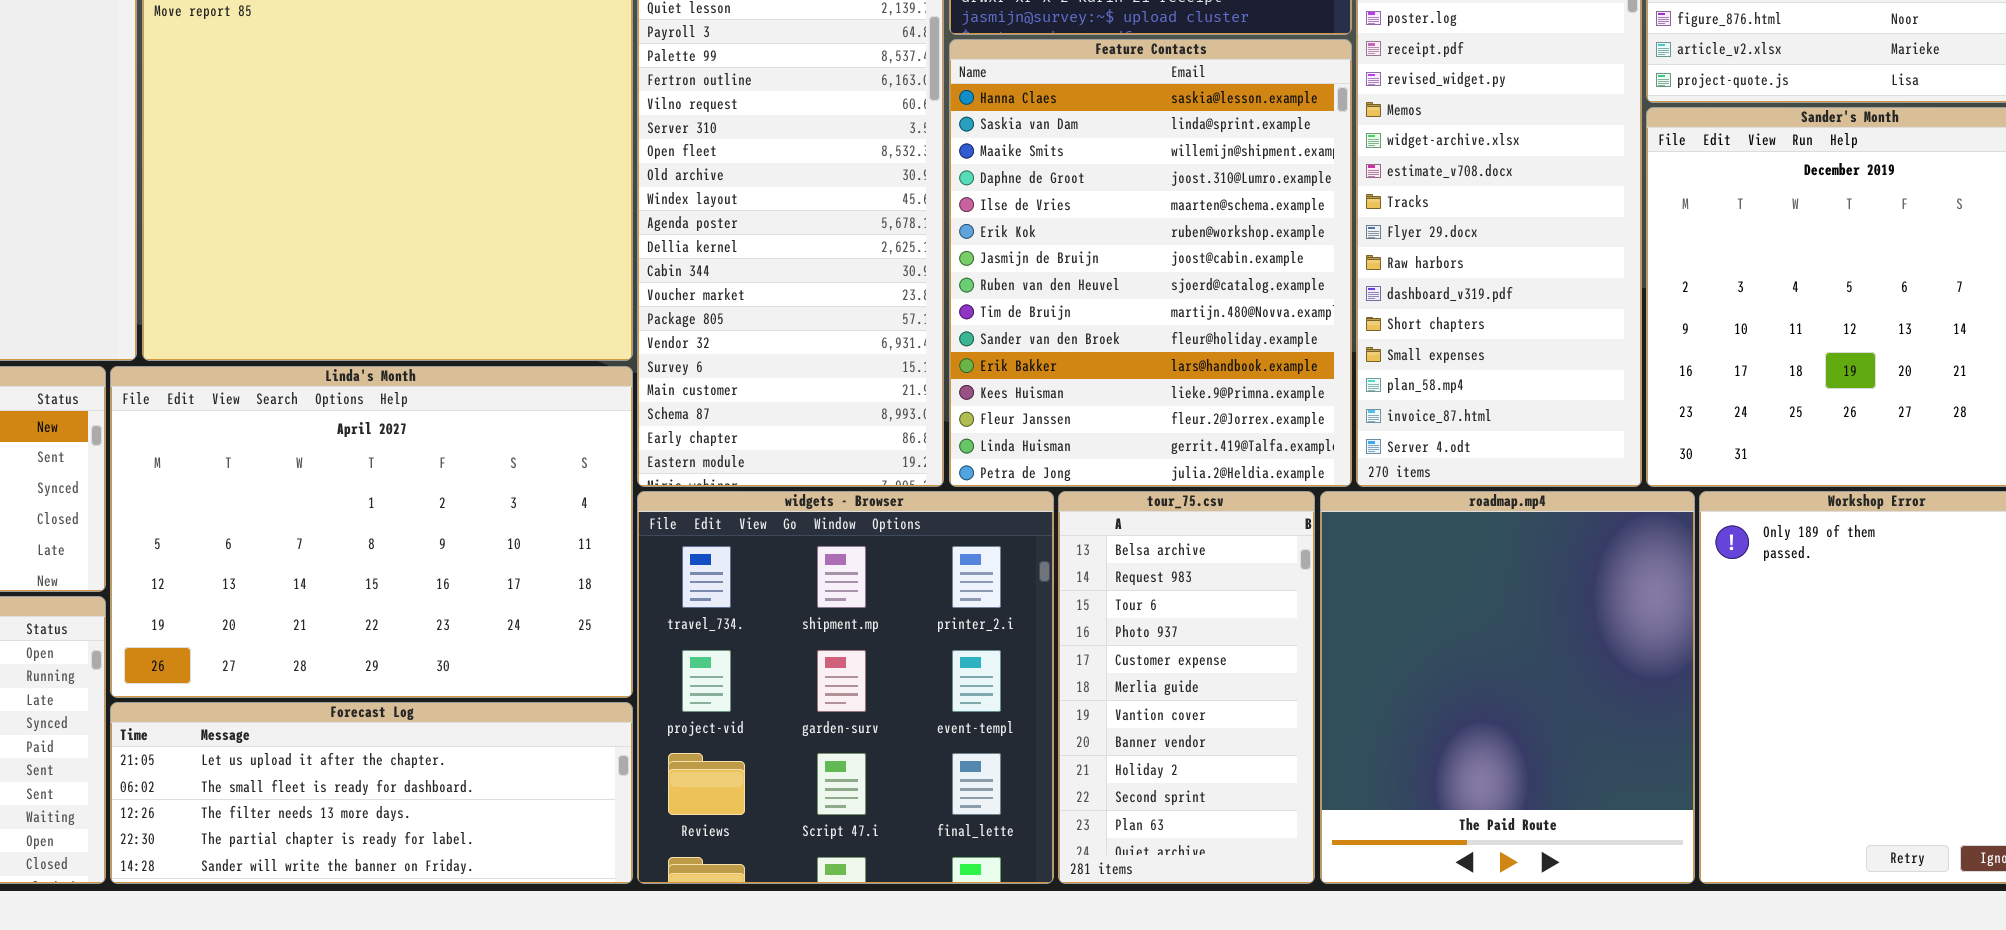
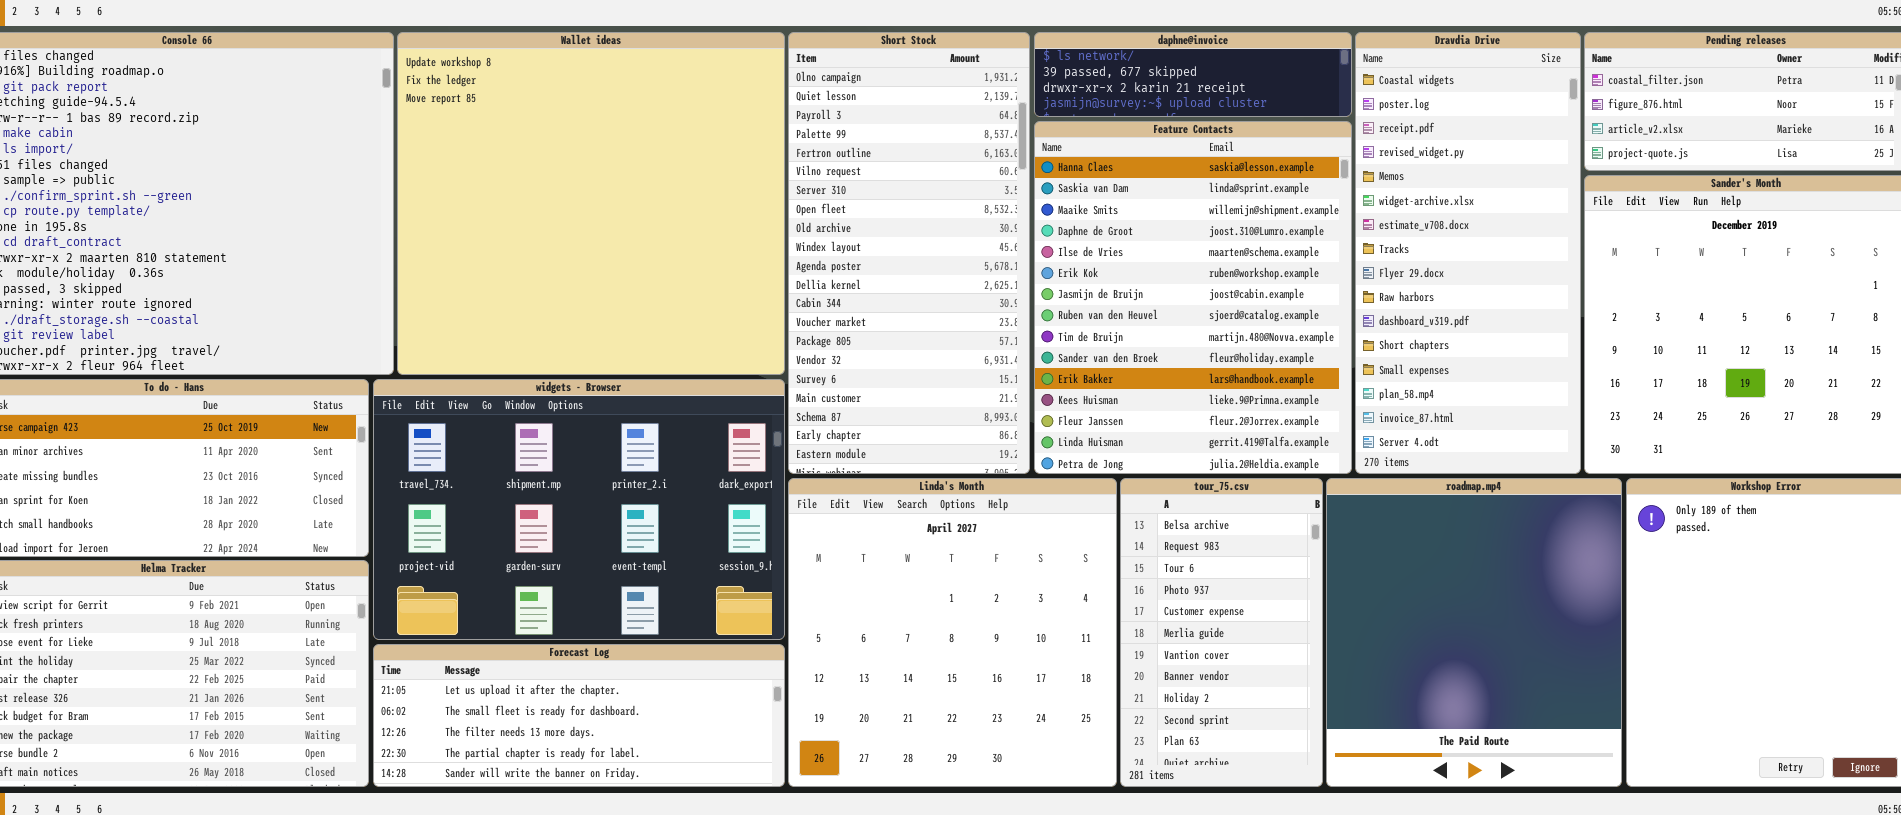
Linda's Month: [110,366,633,698] -> [788,478,1117,787], moved, resized
widgets - Browser: [637,491,1054,884] -> [373,379,785,640], moved, resized

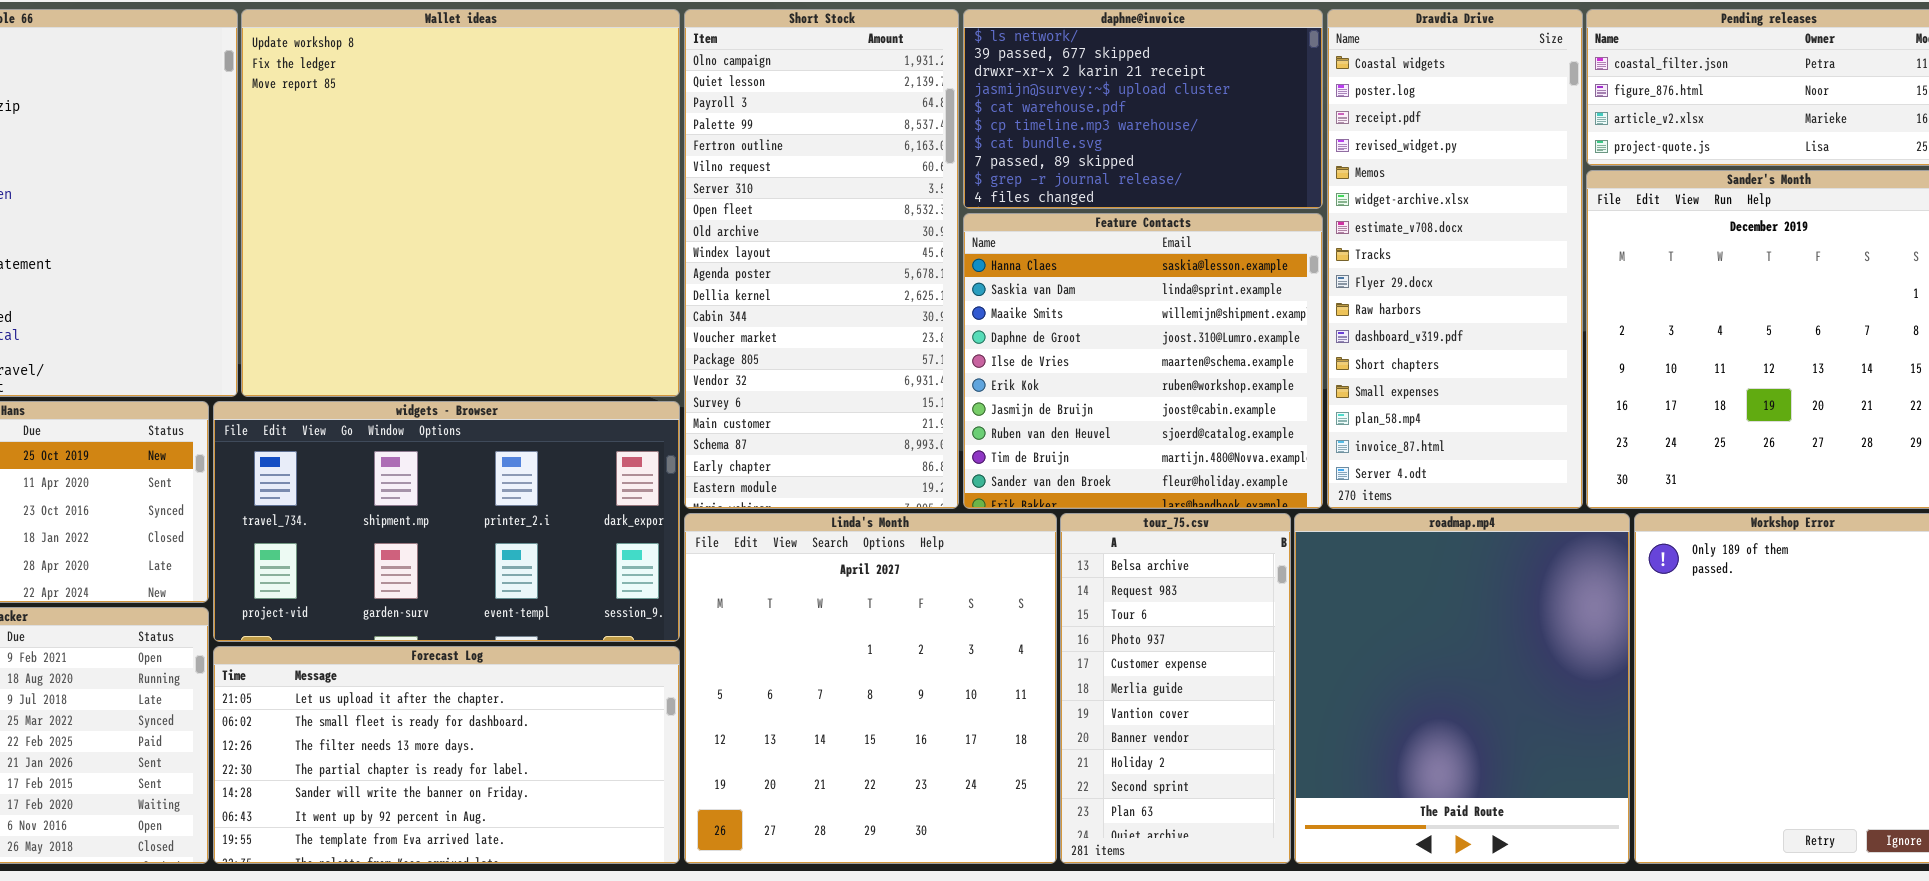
daphne@invoice: [1034,32,1352,117] -> [963,9,1323,209], resized
Feature Contacts: [1034,121,1352,474] -> [963,213,1323,509], resized
widgets - Browser: [373,379,785,640] -> [213,401,680,642], resized
Forecast Log: [373,644,785,787] -> [213,646,680,864], resized

